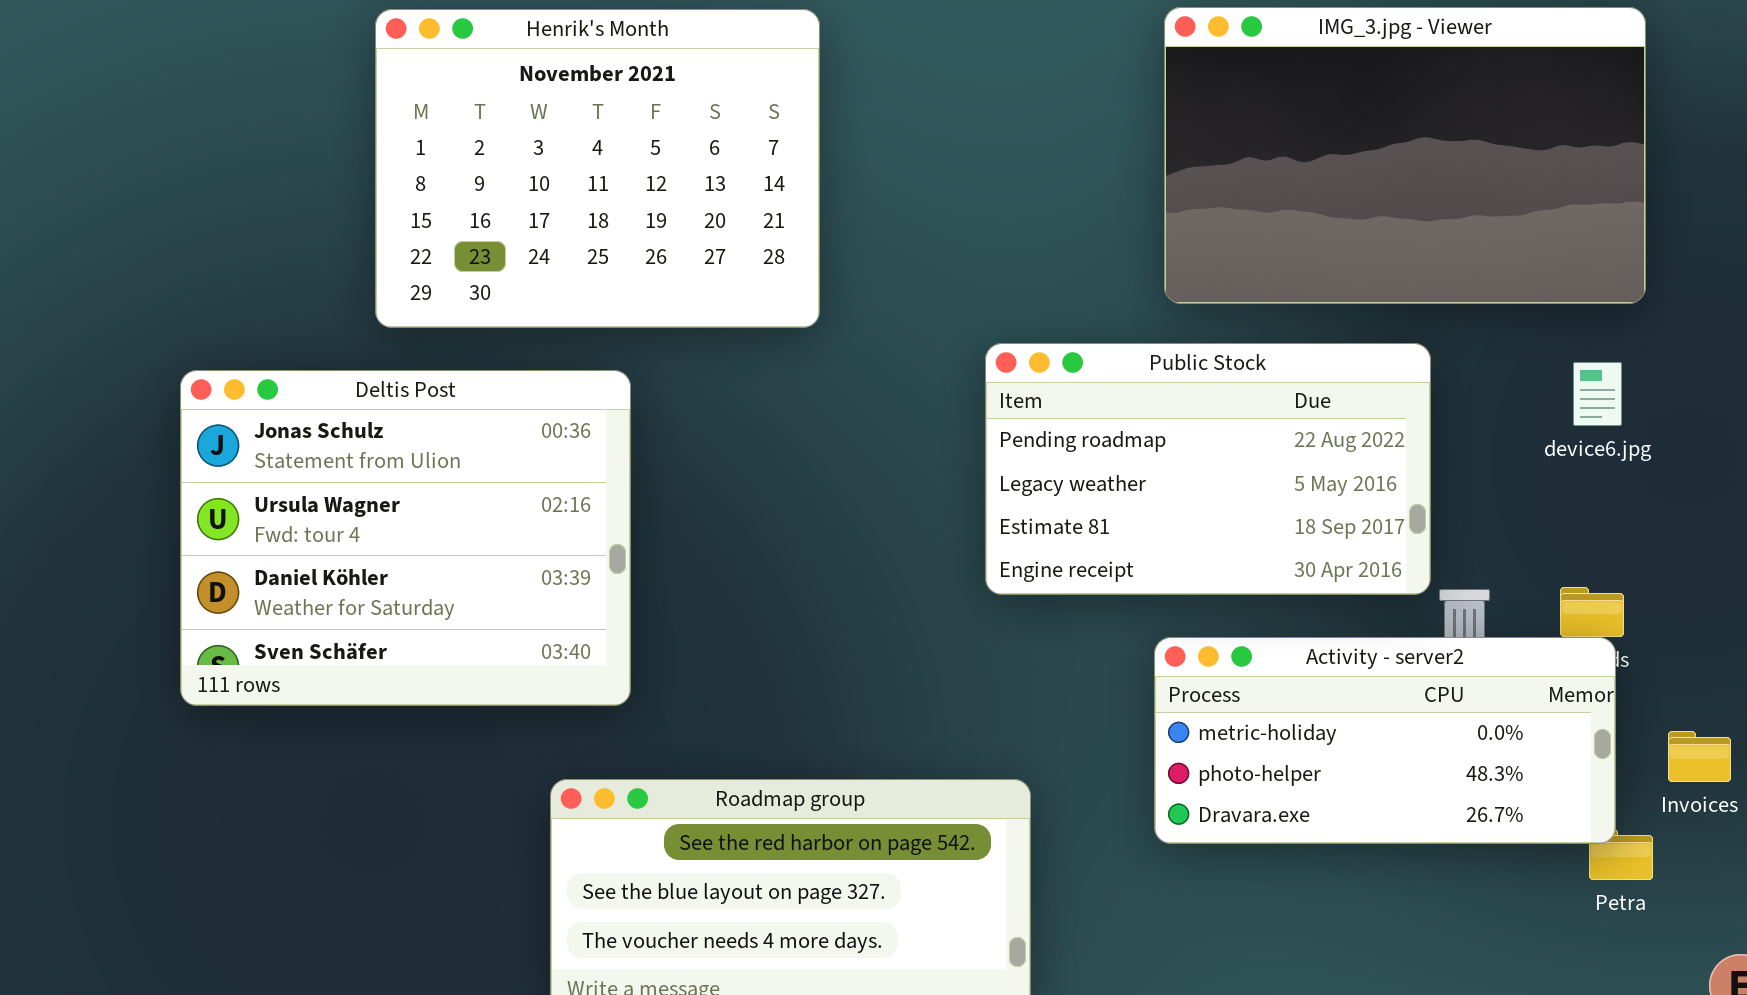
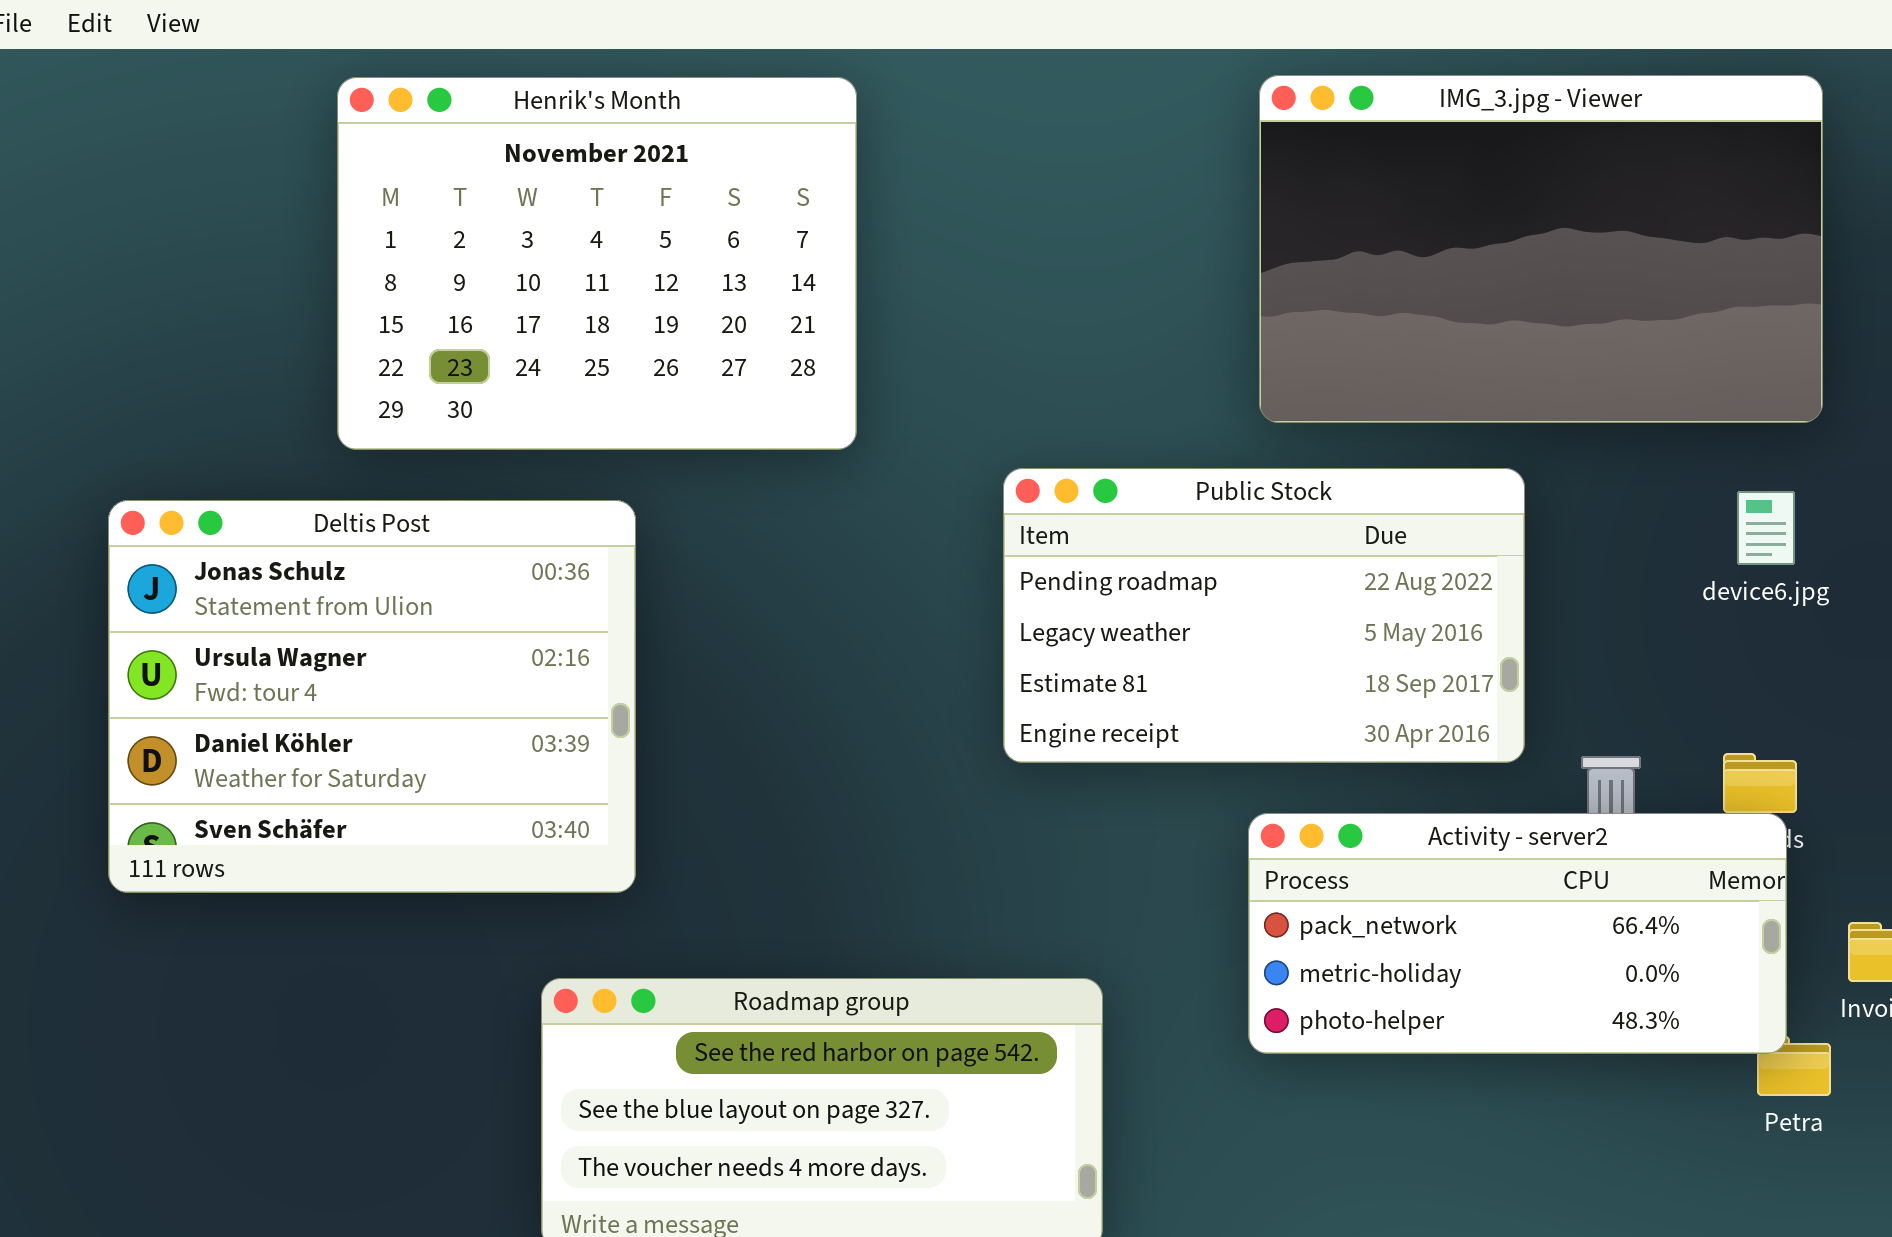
Public Stock: [985,343,1431,595] -> [1003,468,1525,763], moved
Activity - server2: [1154,637,1616,844] -> [1248,813,1787,1054], scrolled up 1 row

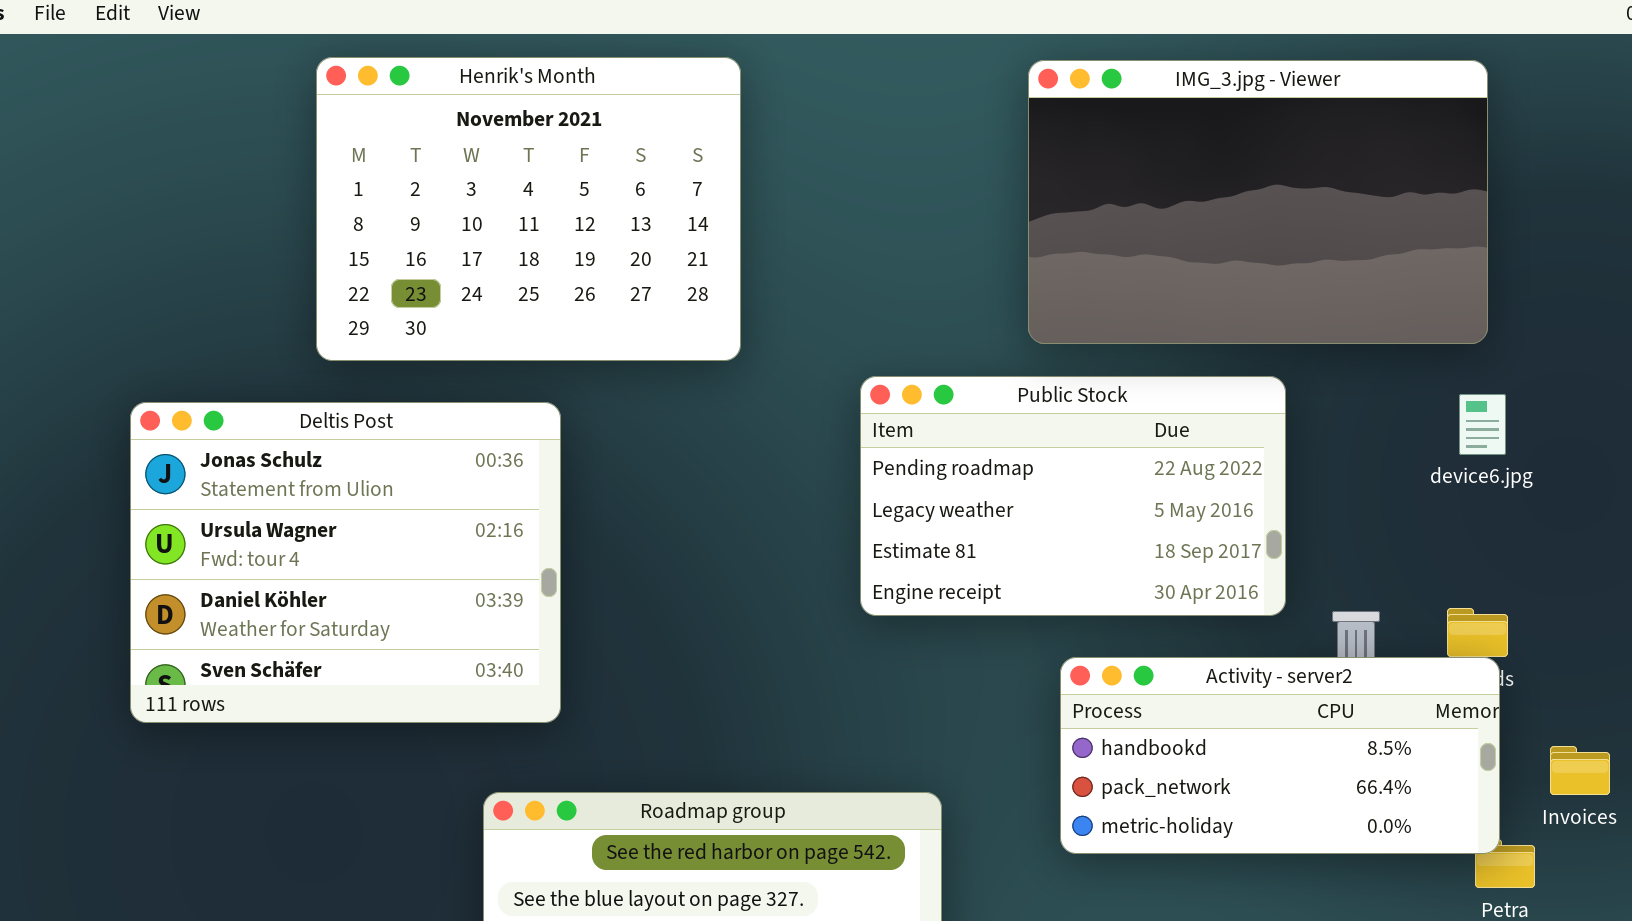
IMG_3.jpg - Viewer: [1259,75,1823,423] -> [1028,60,1488,344], moved
Activity - server2: [1248,813,1787,1054] -> [1060,657,1500,854], scrolled up 1 row

